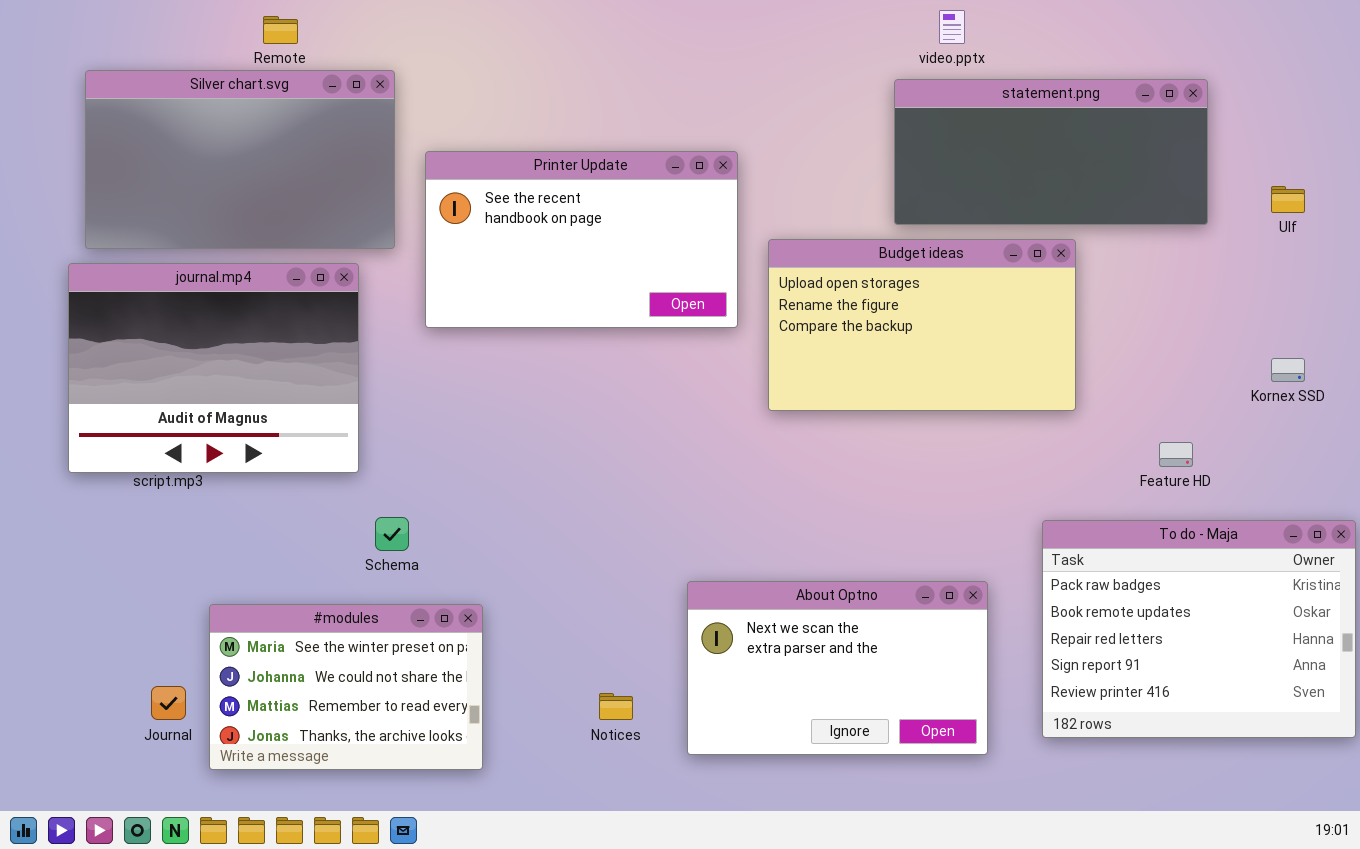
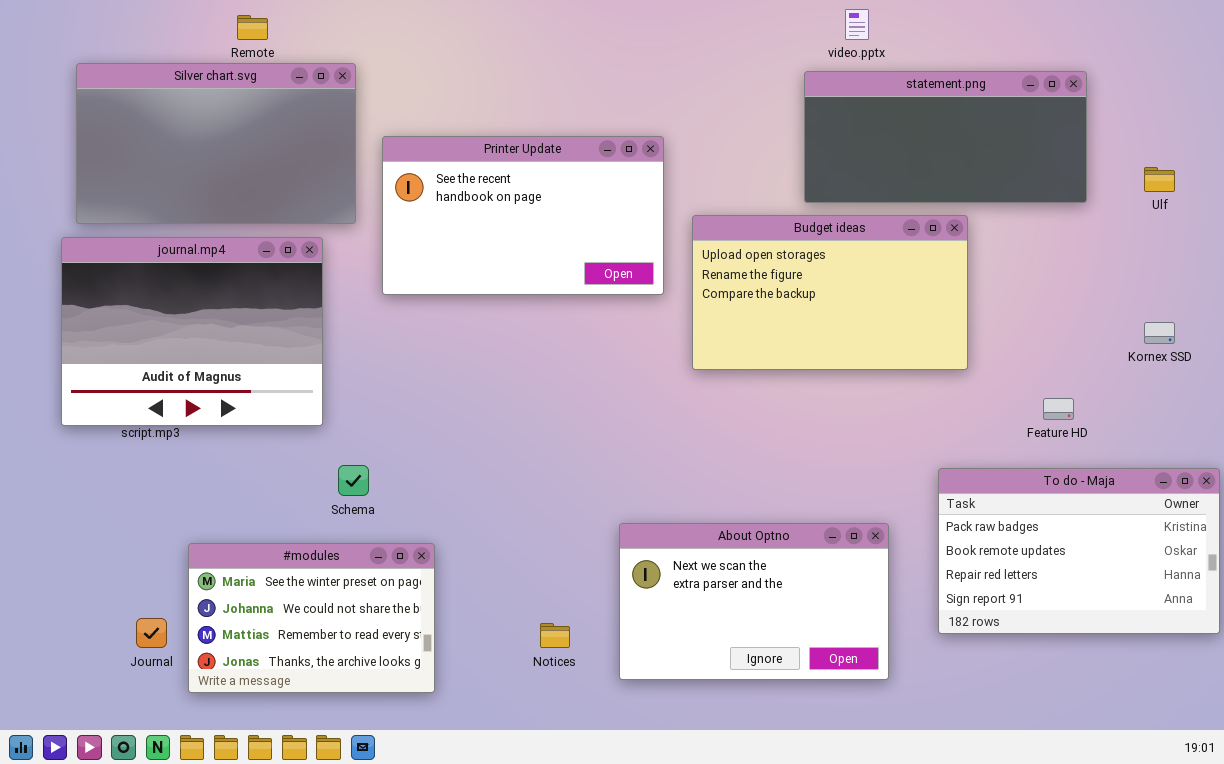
To do - Maja: [1042,520,1356,738] -> [938,468,1220,634], resized

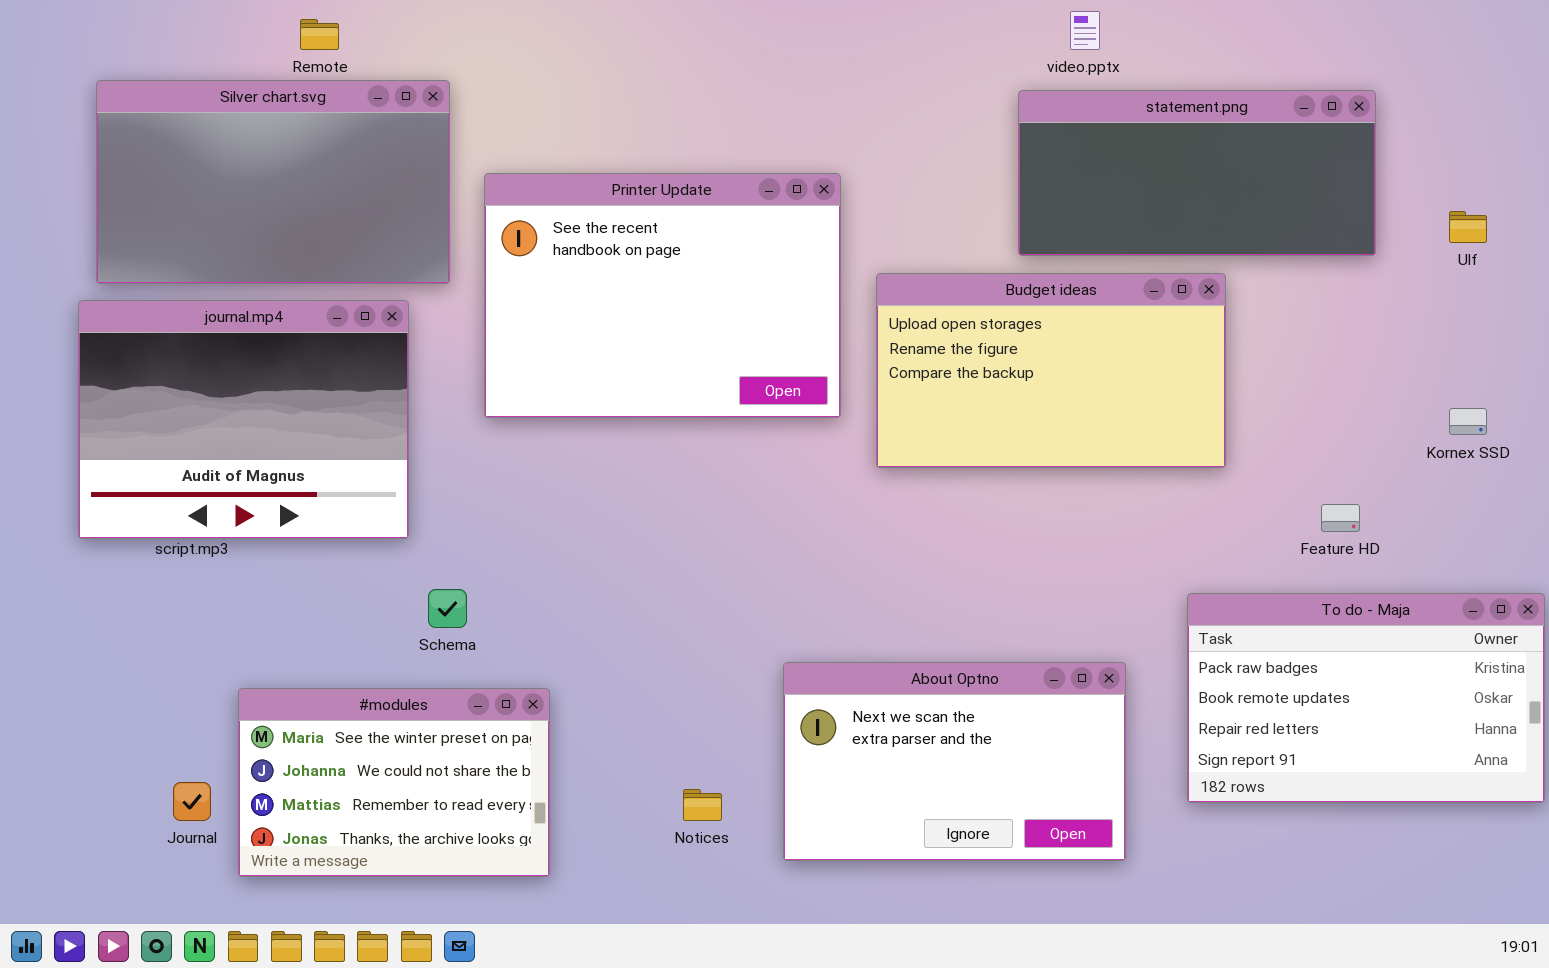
Printer Update: [382,136,664,295] -> [484,173,841,418], resized

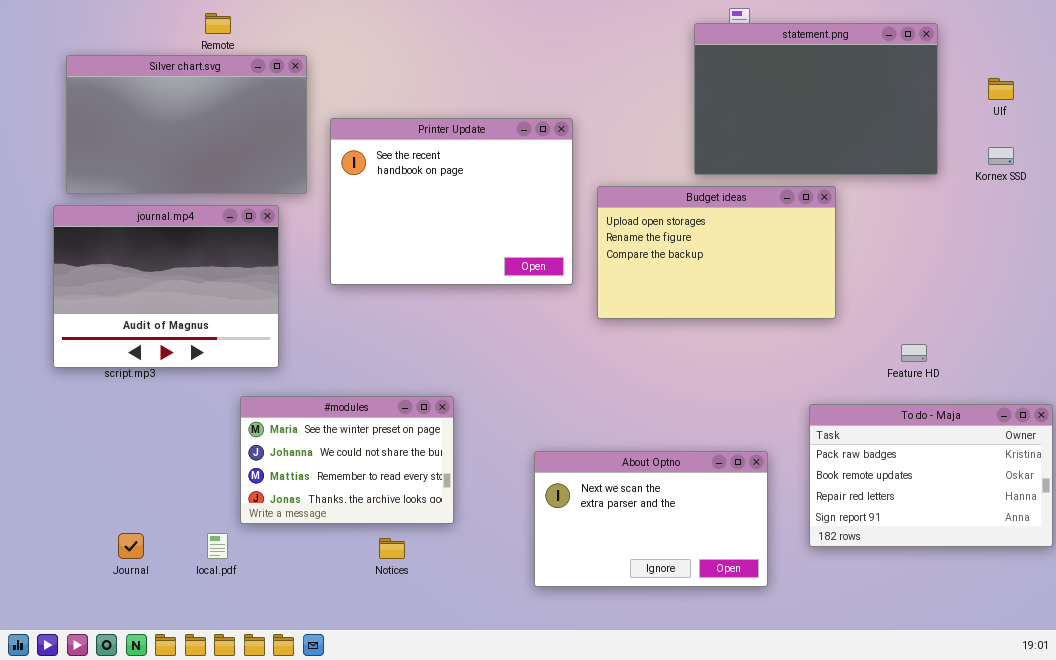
statement.png: [1018,90,1376,256] -> [694,23,938,175], resized
Ulf: [1449,211,1487,243] -> [988,78,1014,100], moved
Kornex SSD: [1449,408,1487,435] -> [988,147,1014,165], moved
#modules: [238,688,550,877] -> [240,396,454,524], moved
Notices: [683,789,722,821] -> [379,538,405,559], moved

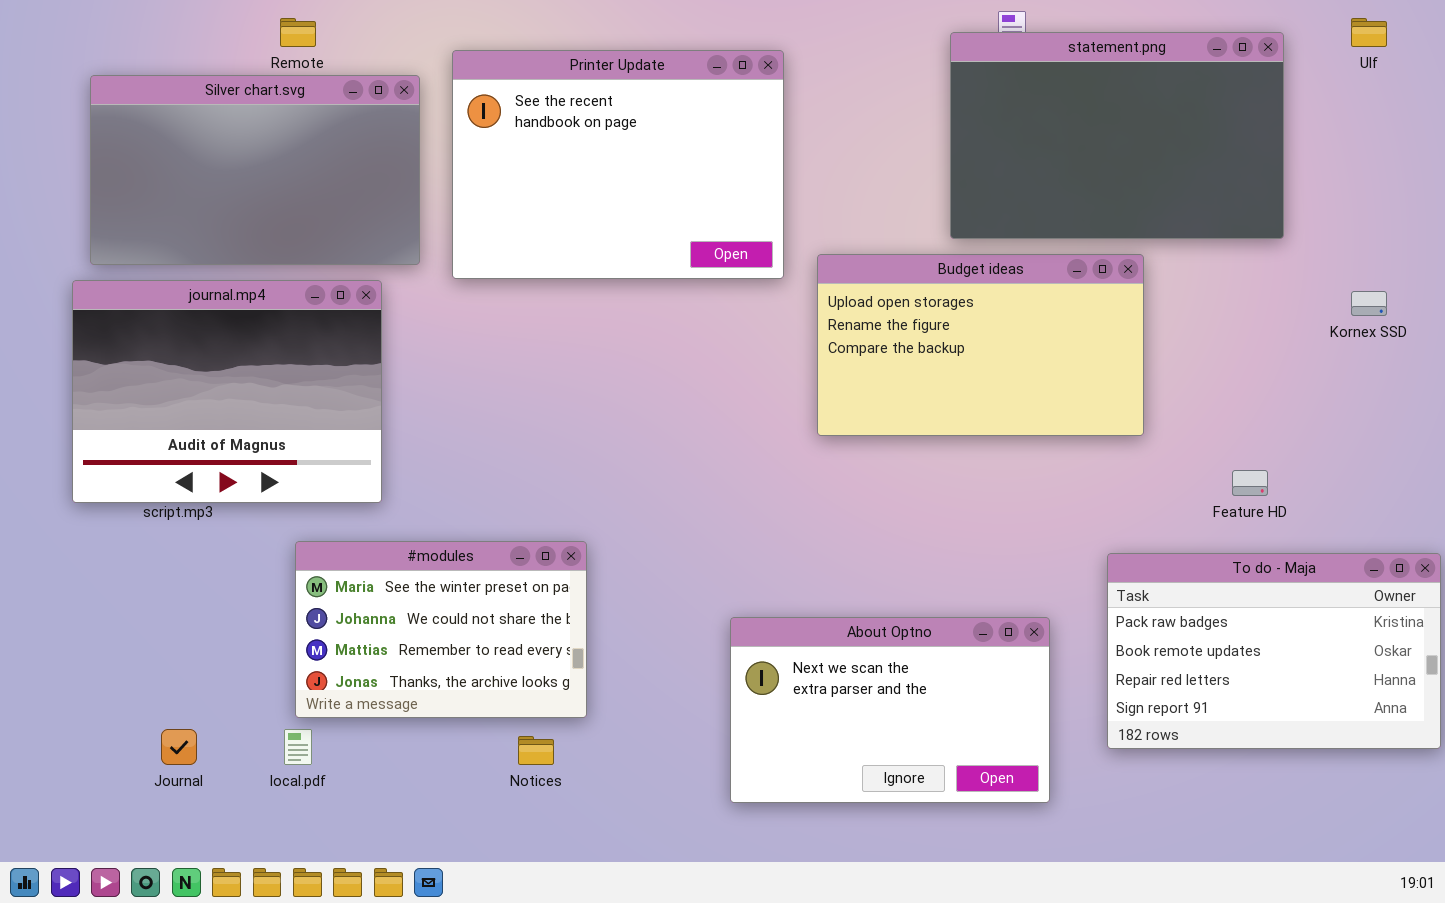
Ulf: [988,78,1014,100] -> [1351,18,1387,47], moved
Printer Update: [330,118,573,285] -> [452,50,784,279], moved
Kornex SSD: [988,147,1014,165] -> [1351,291,1387,316], moved
#modules: [240,396,454,524] -> [295,541,587,718], moved

